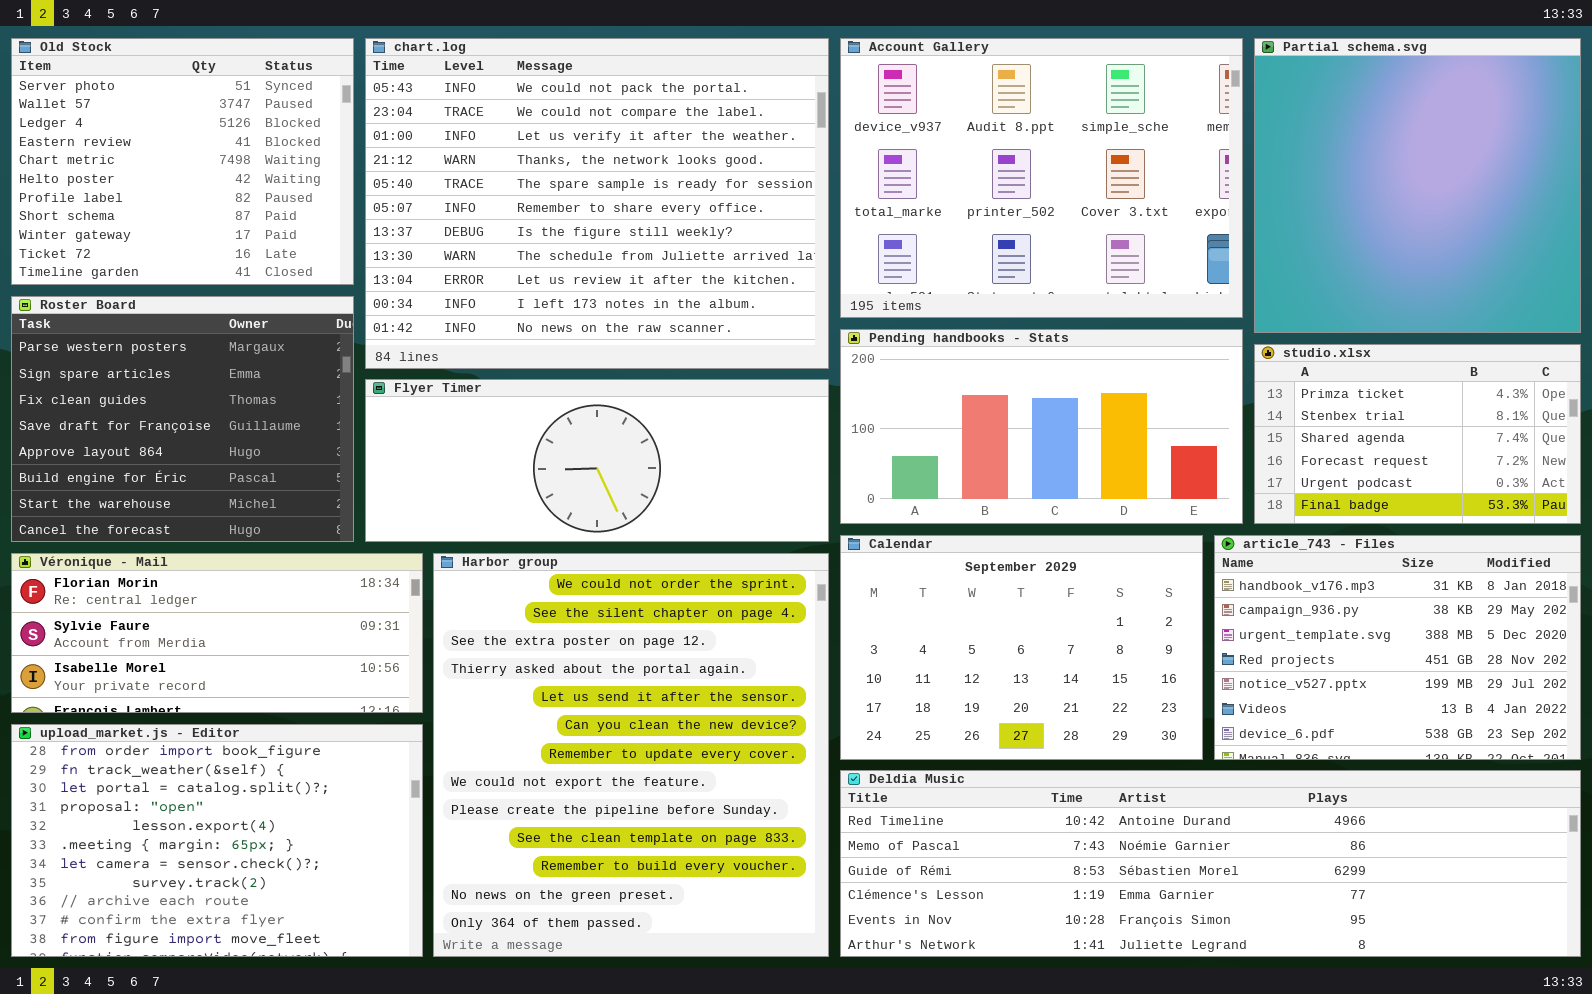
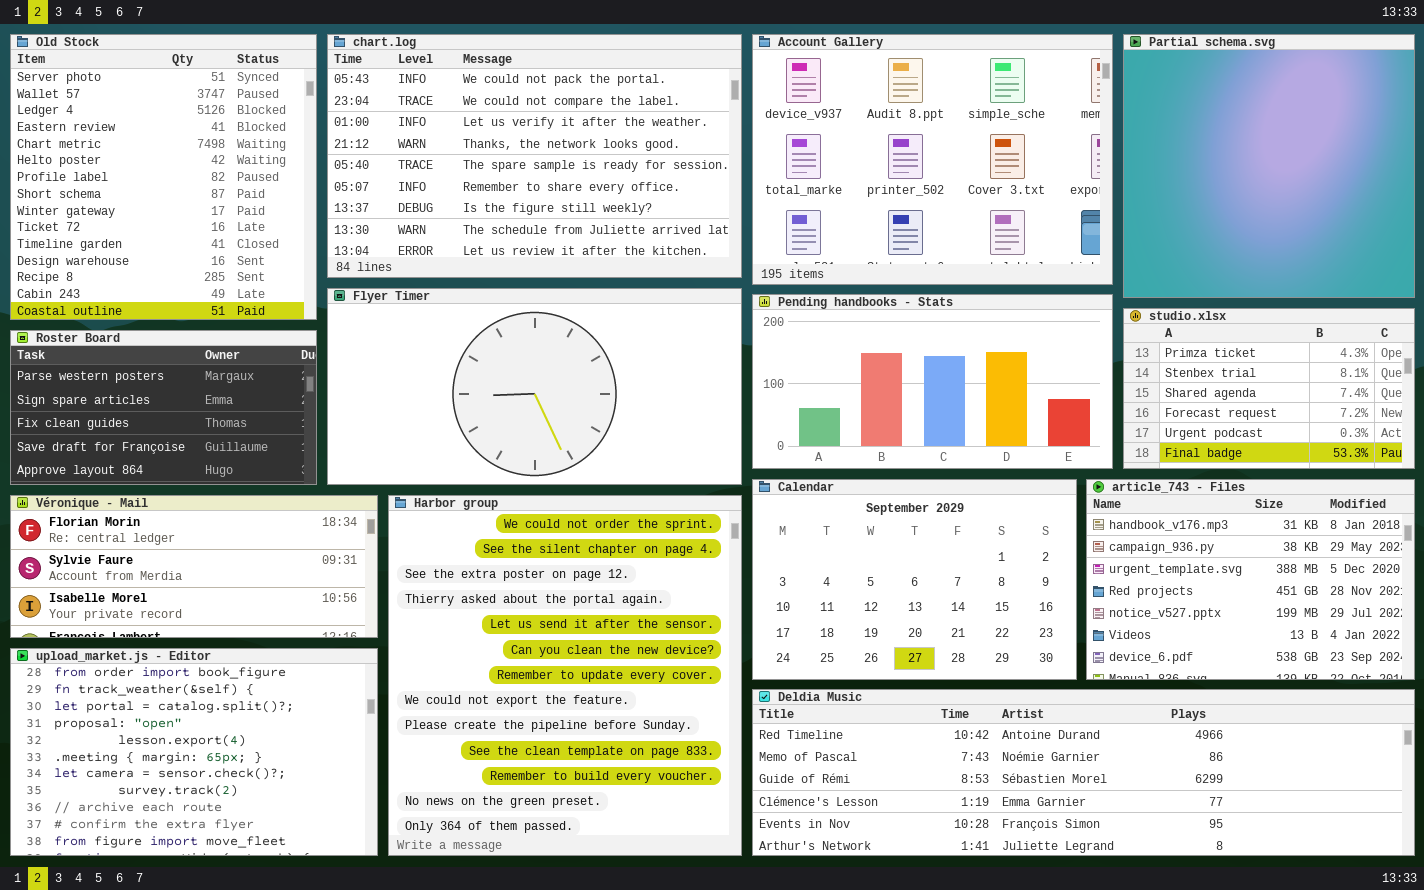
Old Stock: [11,38,354,285] -> [10,34,317,320], resized
chart.log: [365,38,829,369] -> [327,34,742,278], resized
Roster Board: [11,296,354,542] -> [10,330,317,485], resized
Flyer Timer: [365,379,829,542] -> [327,288,742,485], resized

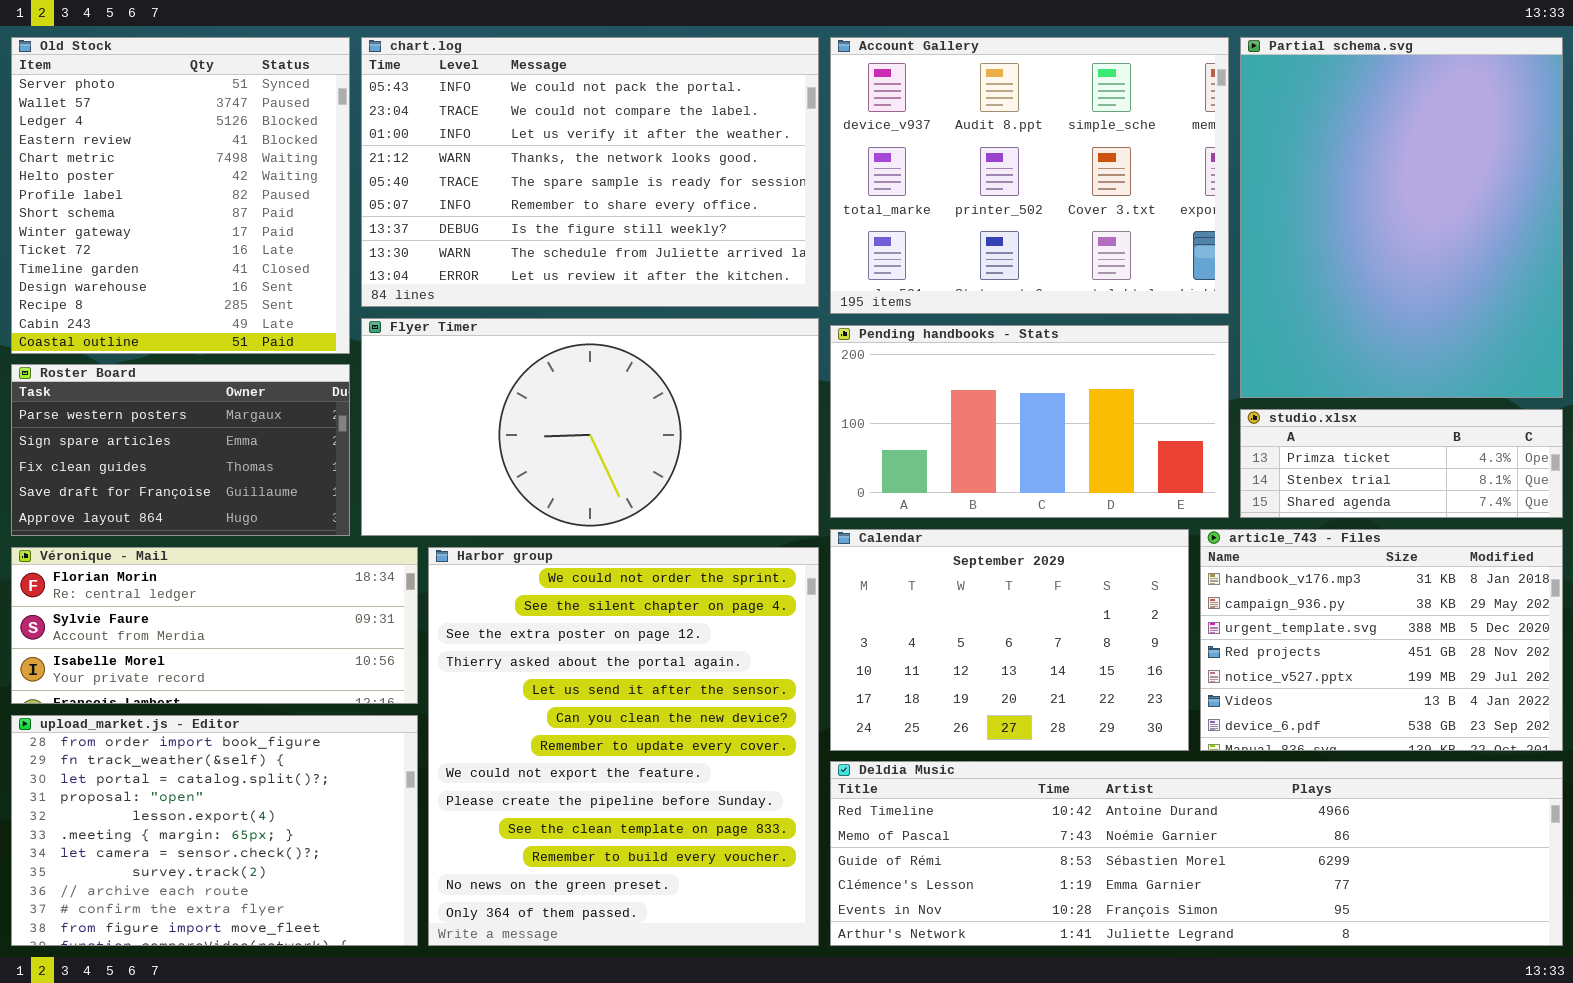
Partial schema.svg: [1123,34,1415,298] -> [1240,37,1563,398], resized
studio.xlsx: [1123,308,1415,469] -> [1240,409,1563,518], resized

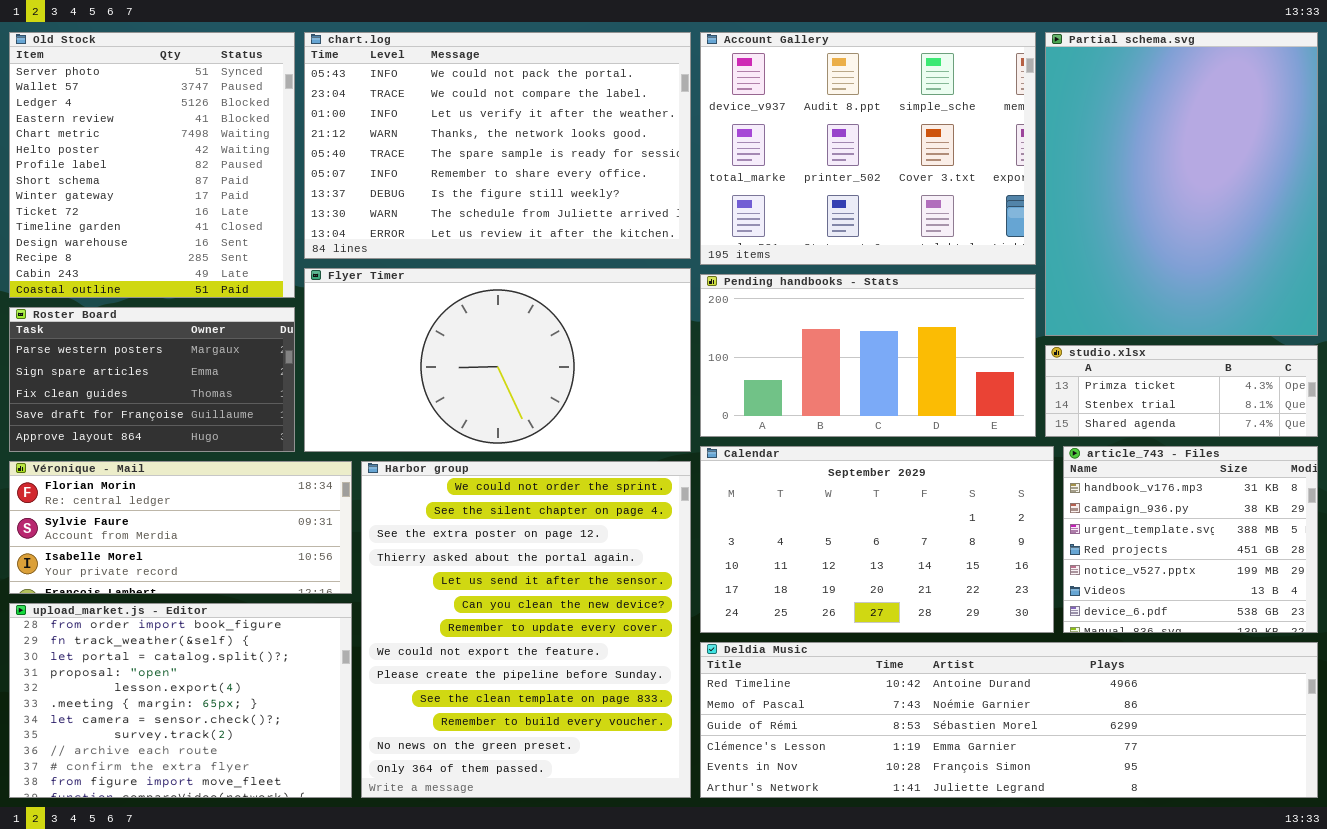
Calendar: [830,529,1189,751] -> [700,446,1054,633], resized
article_743 - Files: [1200,529,1563,751] -> [1063,446,1318,633], resized

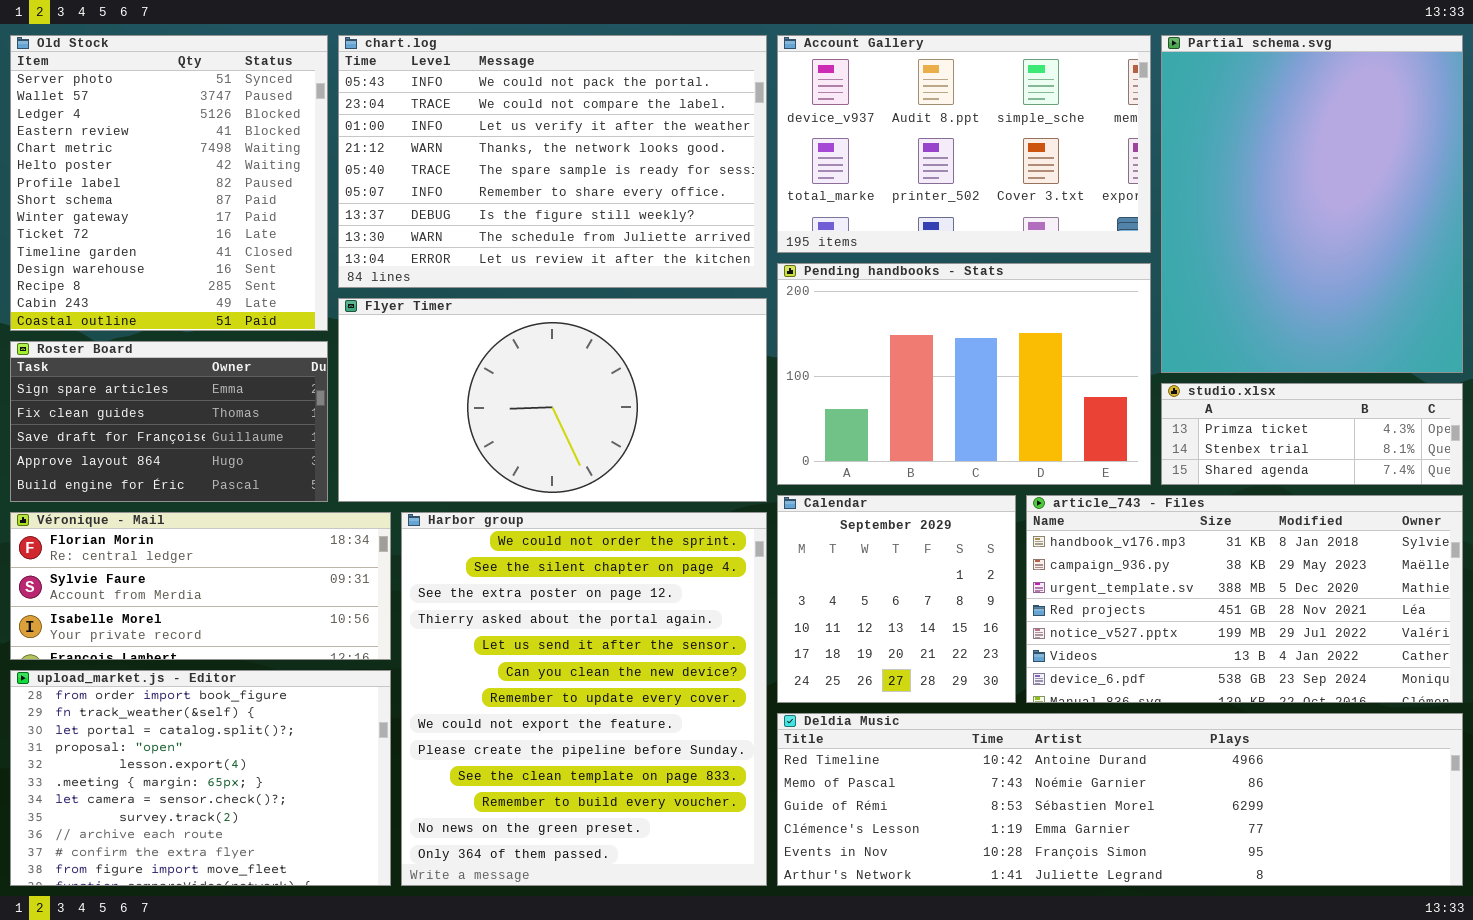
Account Gallery: [700,32,1036,265] -> [777,35,1151,253], resized
Pending handbooks - Stats: [700,274,1036,437] -> [777,263,1151,485], resized
Roster Board: [9,307,295,452] -> [10,341,328,502], scrolled down 1 row
Calendar: [700,446,1054,633] -> [777,495,1016,703], resized
article_743 - Files: [1063,446,1318,633] -> [1026,495,1463,703], resized

